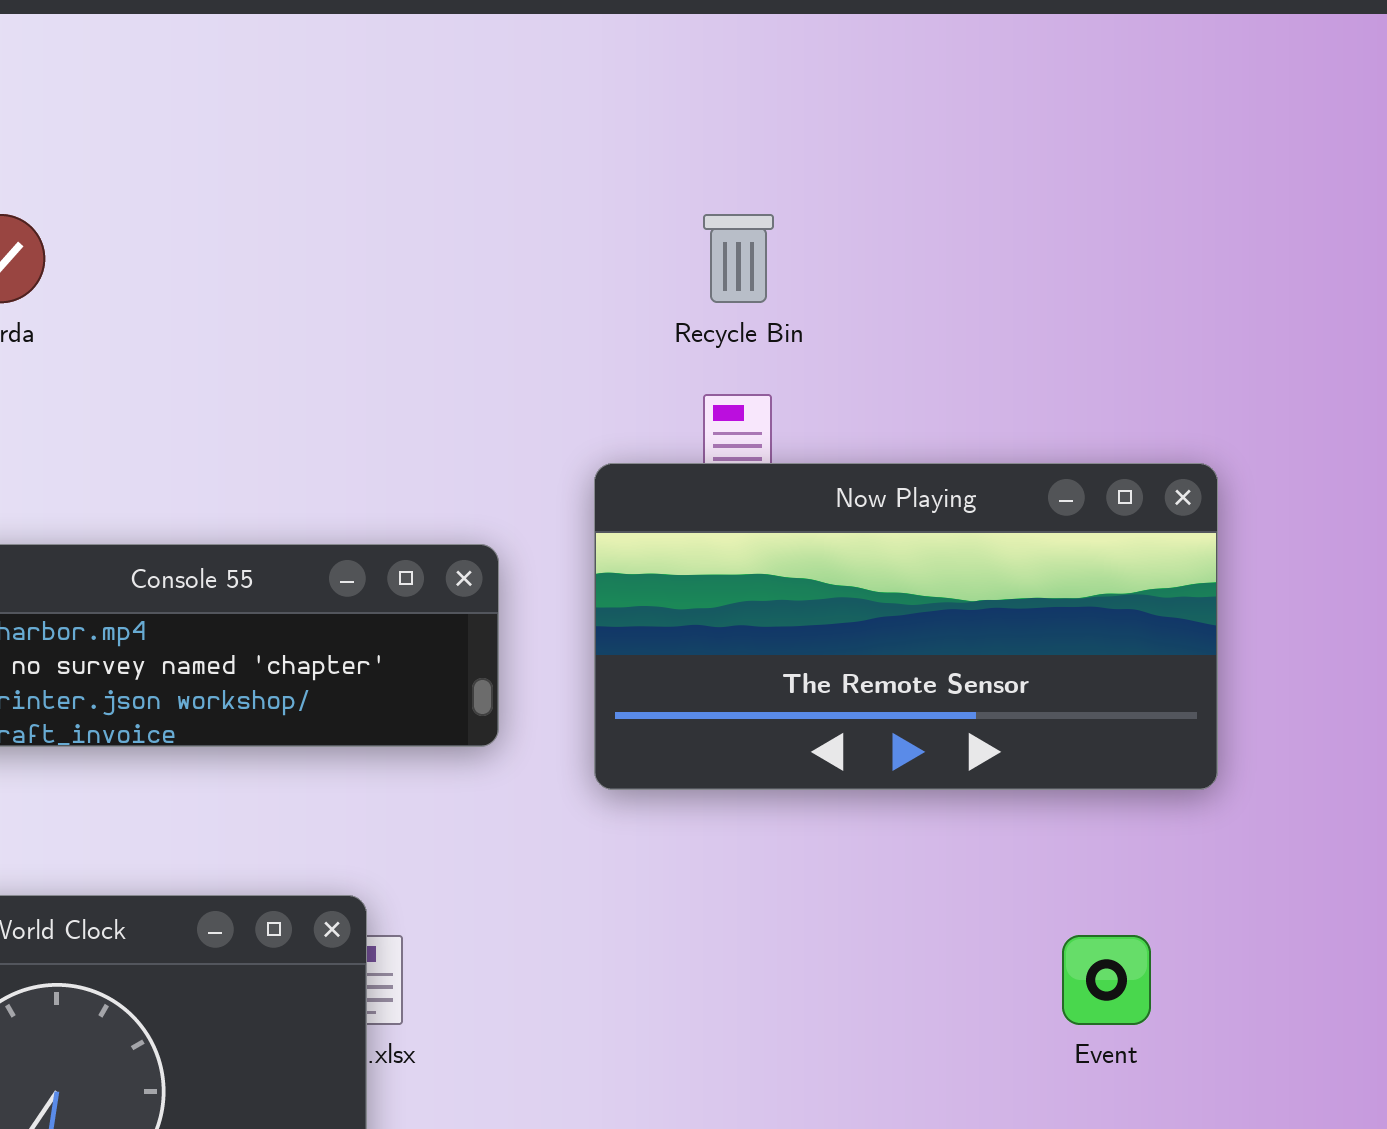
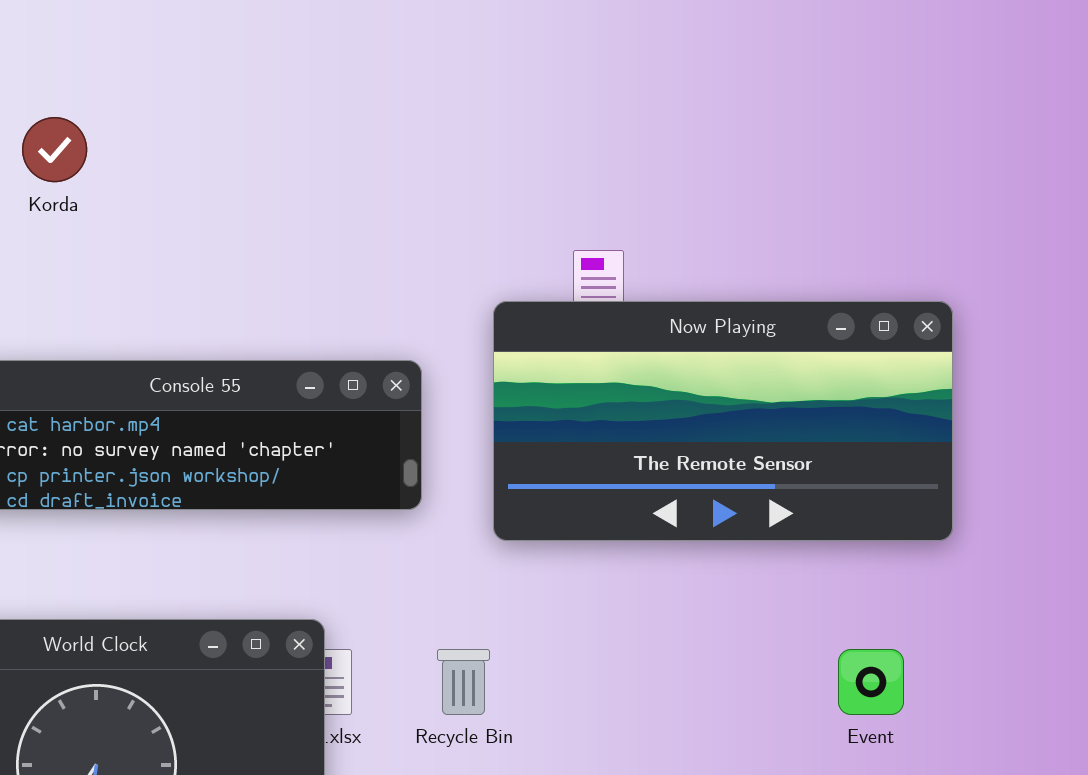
Recycle Bin: [703,214,774,303] -> [437,649,490,715], moved

